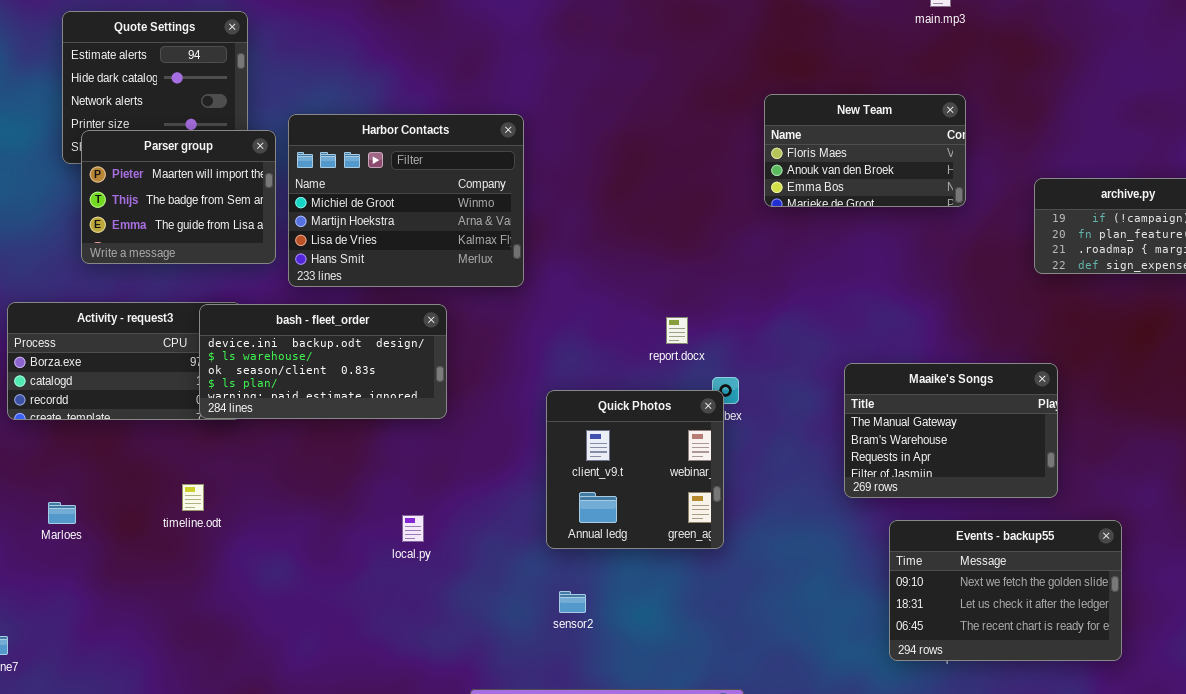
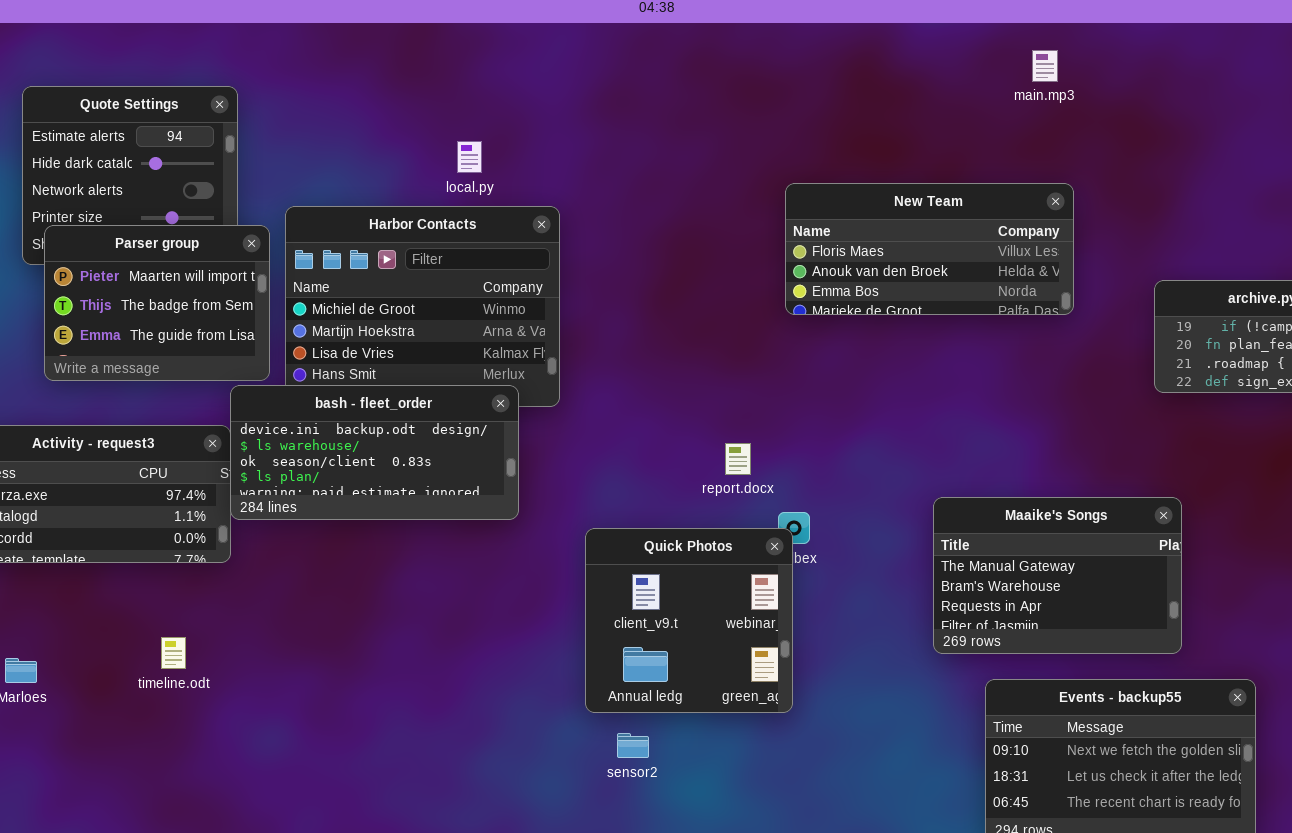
New Team: [764,94,966,207] -> [785,183,1074,315], resized
bash - fleet_order: [199,304,447,419] -> [230,385,519,520], moved
local.py: [402,515,424,542] -> [457,141,482,173], moved
sensor2: [559,591,586,613] -> [617,733,649,758], moved

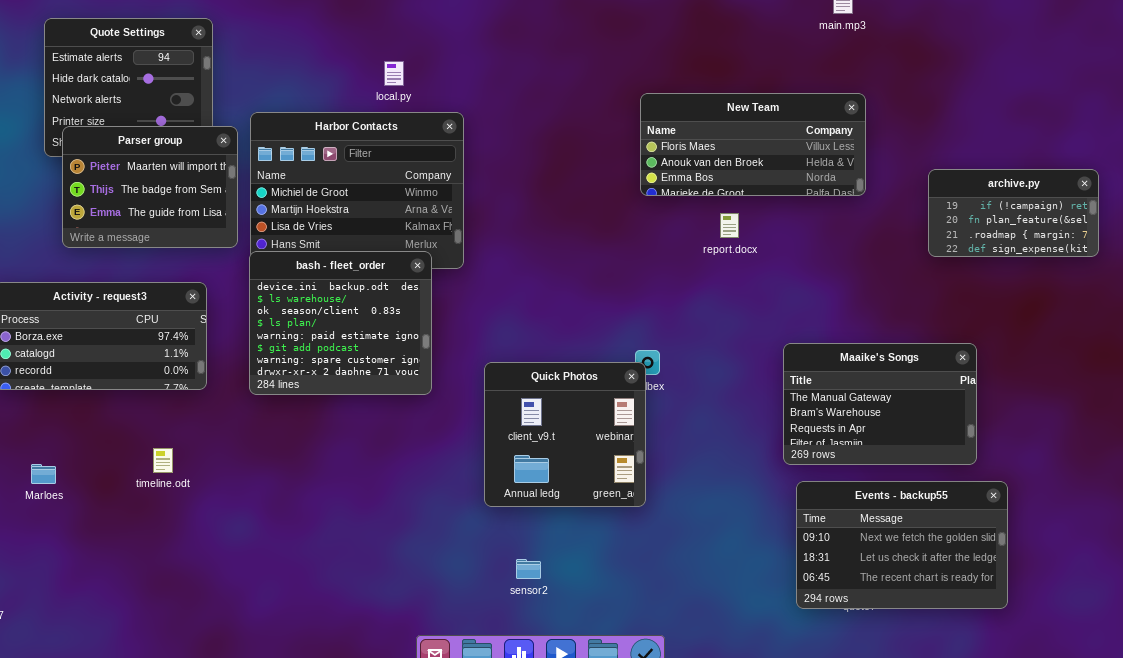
bash - fleet_order: [230,385,519,520] -> [249,251,432,395], resized
report.docx: [725,443,751,475] -> [720,213,739,238], moved
Maaike's Songs: [933,497,1182,654] -> [783,343,977,465], moved
sensor2: [617,733,649,758] -> [516,559,541,579], moved

